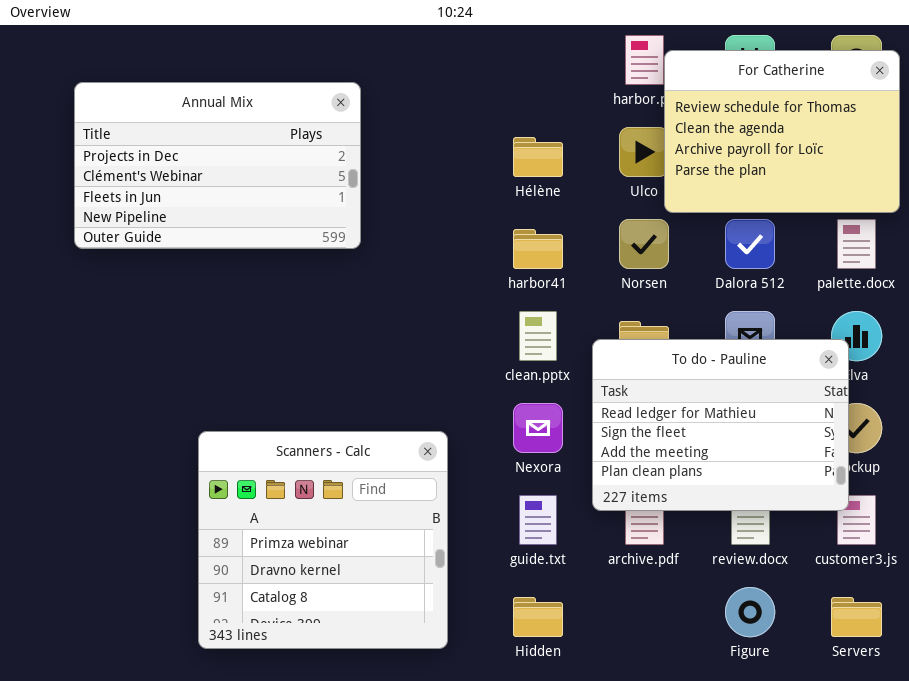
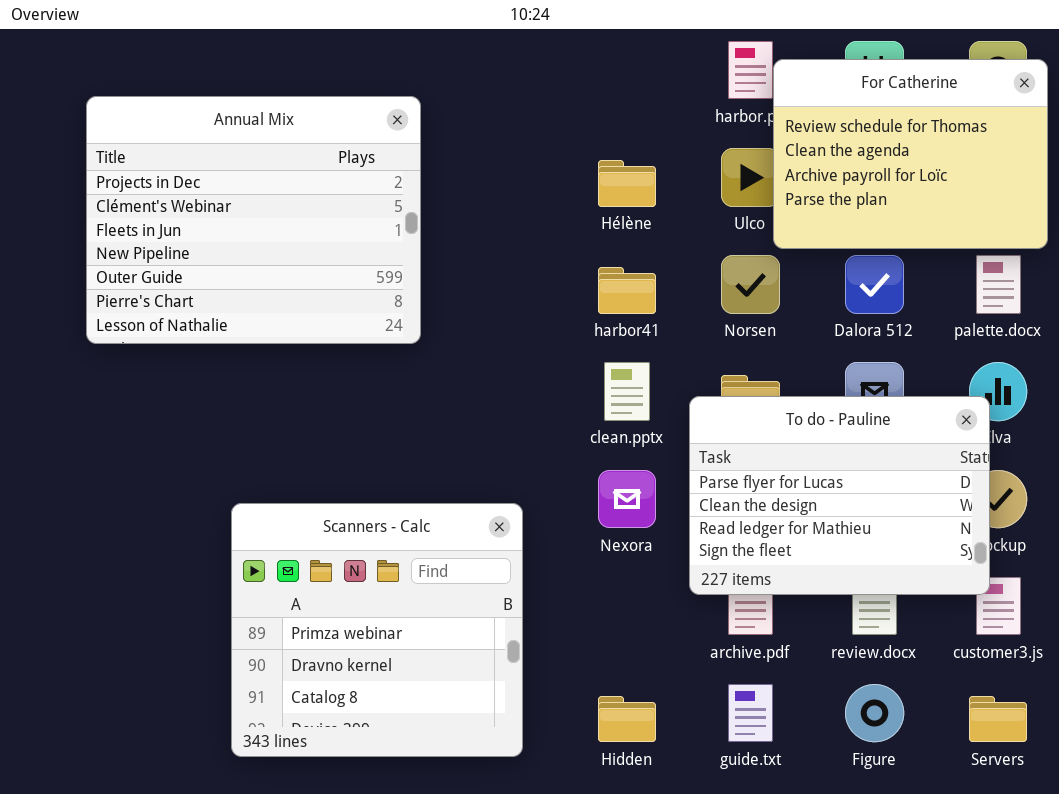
Annual Mix: [74,82,361,249] -> [86,96,421,344], resized
To do - Pauline: [592,339,849,511] -> [689,396,990,595], scrolled up 2 rows
guide.txt: [519,495,557,545] -> [728,684,773,742], moved

